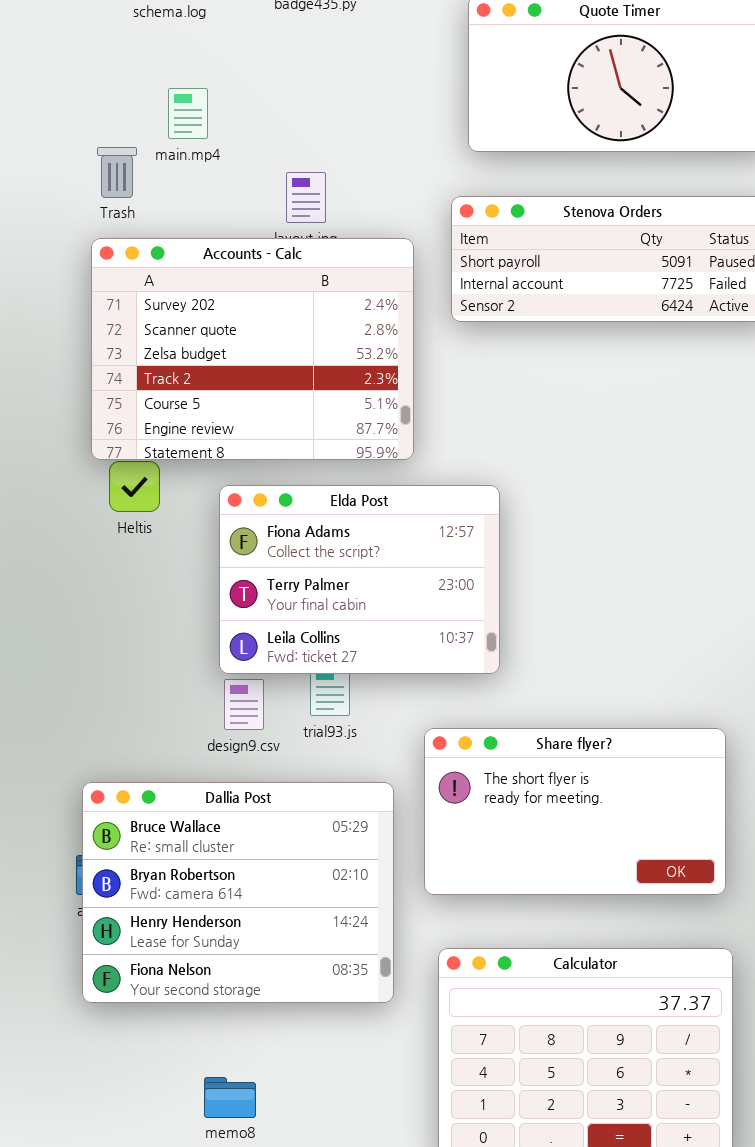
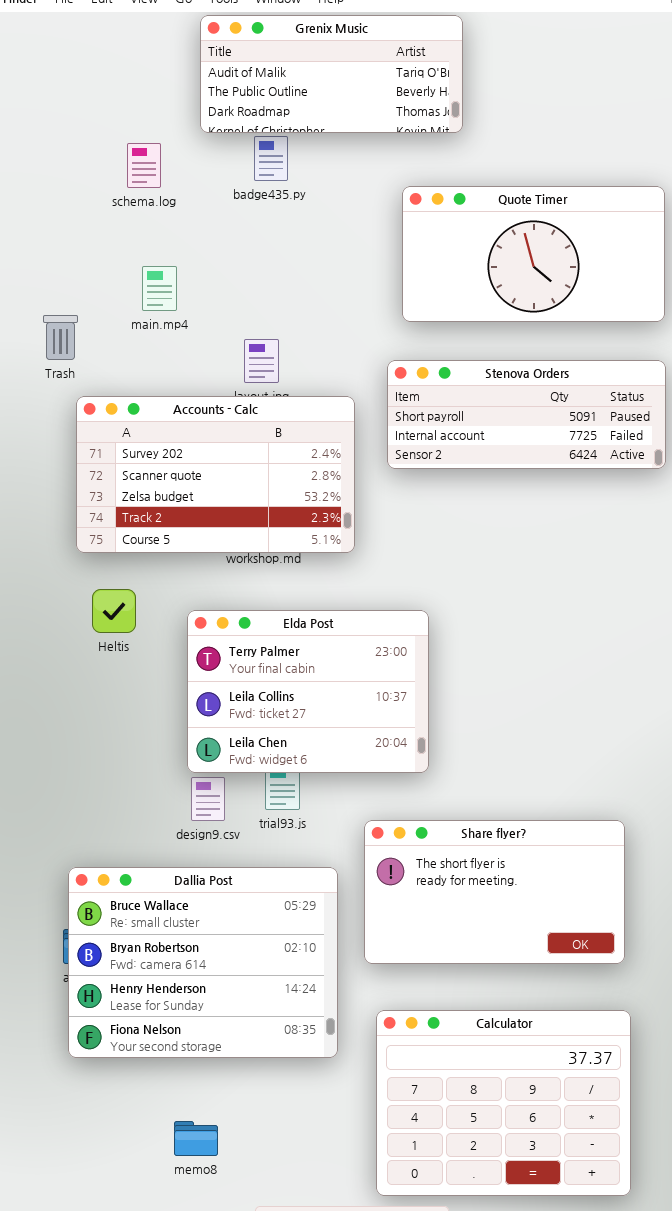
Trash: [97,147,137,198] -> [43,315,78,360], moved
Accounts - Calc: [91,238,414,460] -> [76,396,355,553], resized
Elda Post: [219,485,500,674] -> [187,610,429,773], scrolled down 1 row

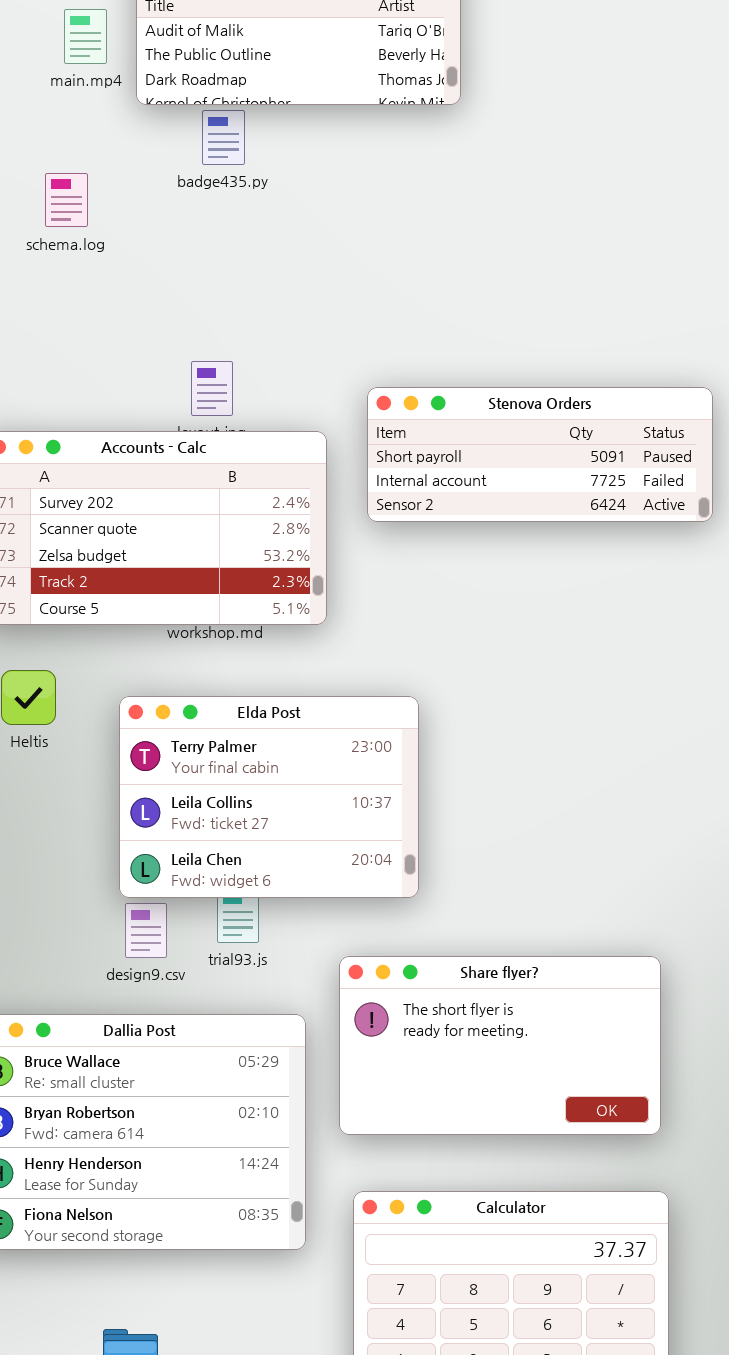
schema.log: [127,143,161,188] -> [45,173,88,227], moved
Quote Timer: [402,186,665,322] -> none, closed
main.mp4: [142,266,177,311] -> [64,9,107,64], moved

